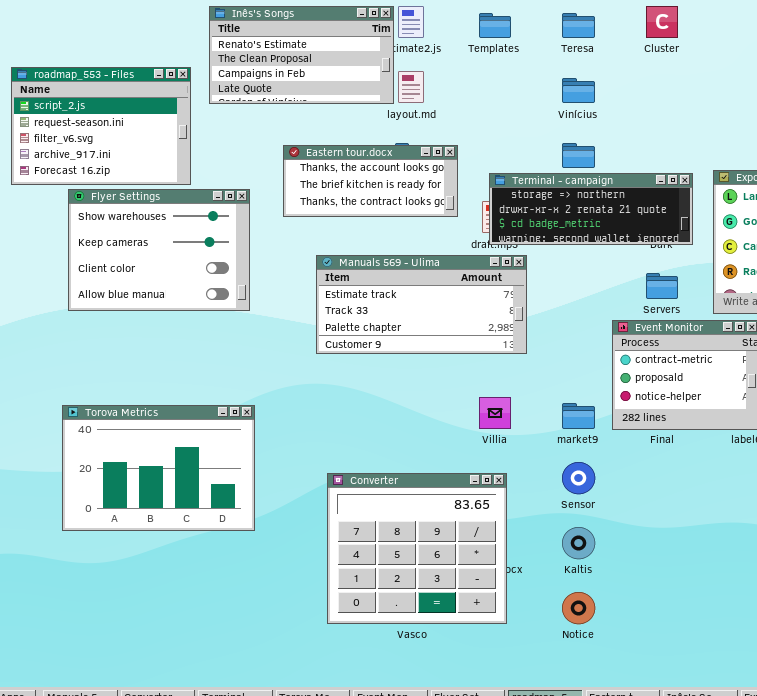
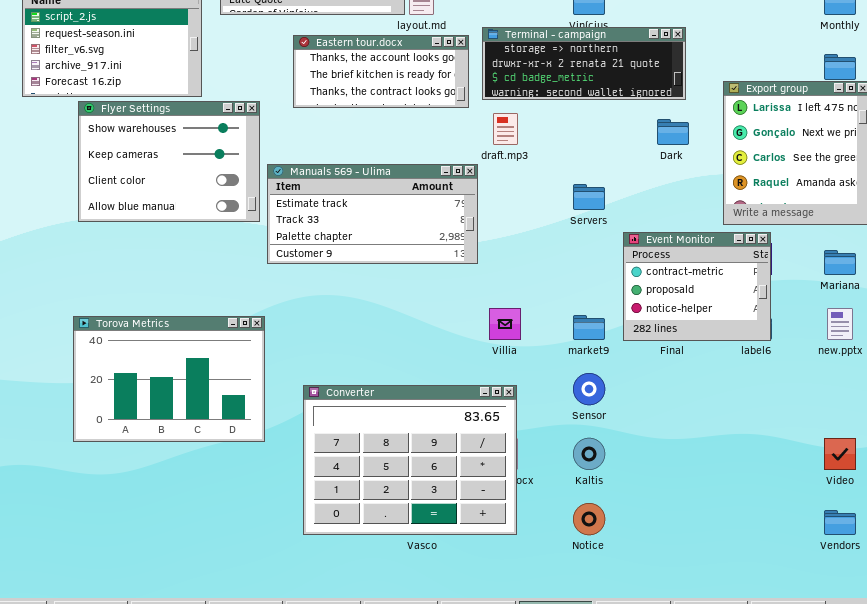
Eastern tour.docx: [283,145,458,217] -> [293,35,469,108], moved
Terminal - campaign: [489,173,693,245] -> [482,27,686,100], moved
Manuals 569 - Ulima: [316,255,527,354] -> [267,164,478,264], moved
Servers: [646,273,678,299] -> [573,184,605,210], moved
Converter: [327,473,507,624] -> [303,385,517,535], resized

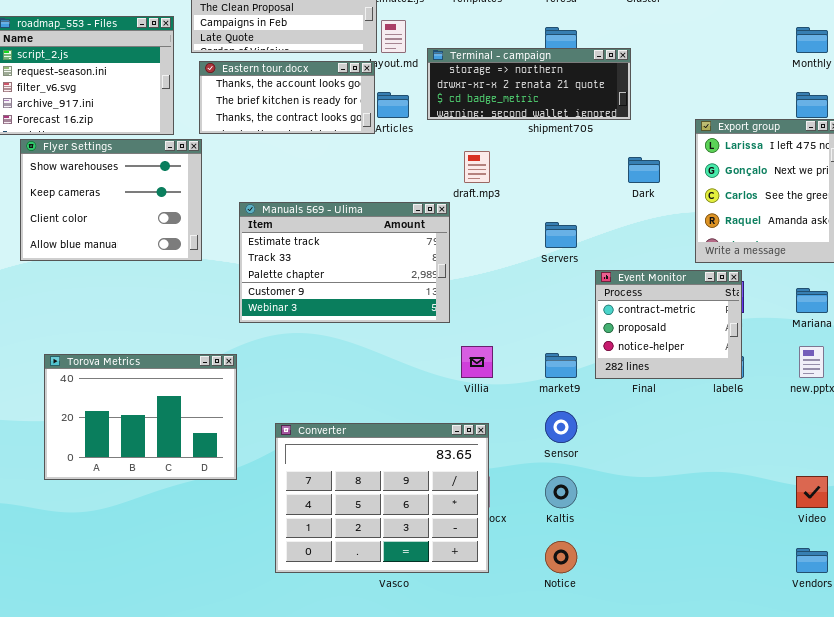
Terminal - campaign: [482,27,686,100] -> [427,48,631,120], moved
Eastern tour.docx: [293,35,469,108] -> [199,61,375,134], moved
Flyer Settings: [78,101,260,222] -> [20,139,202,261], moved
Manuals 569 - Ulima: [267,164,478,264] -> [239,202,450,323], resized

